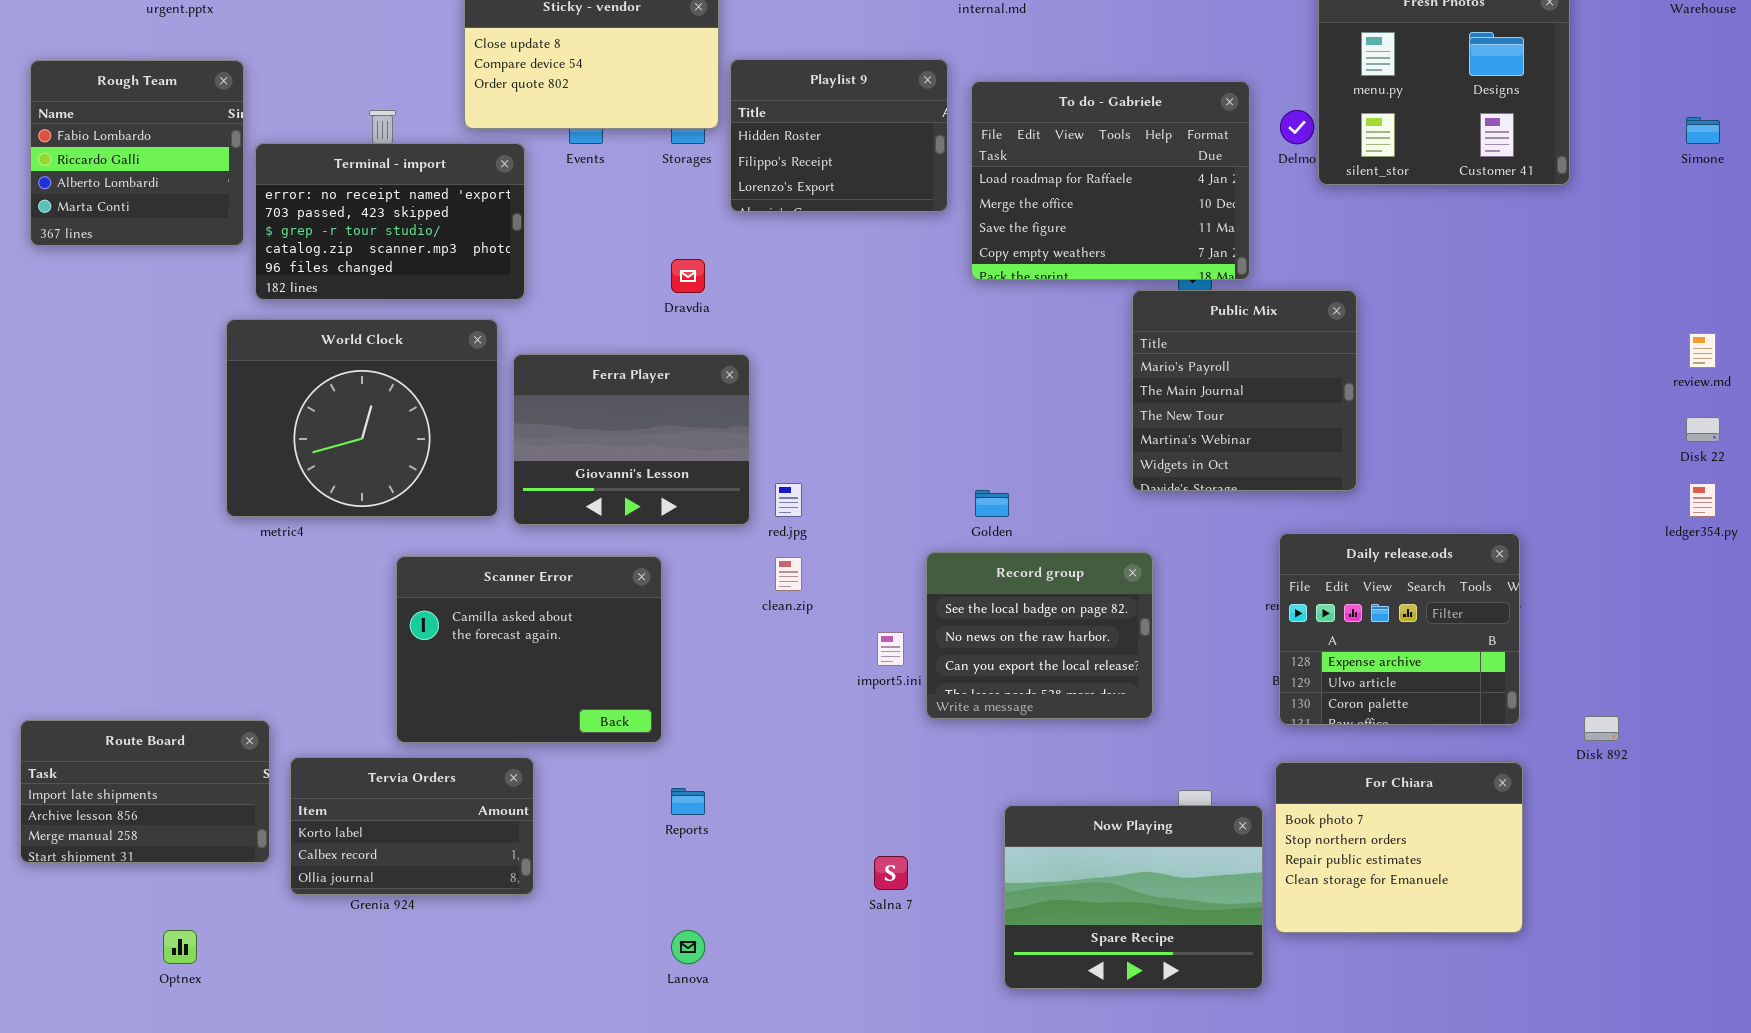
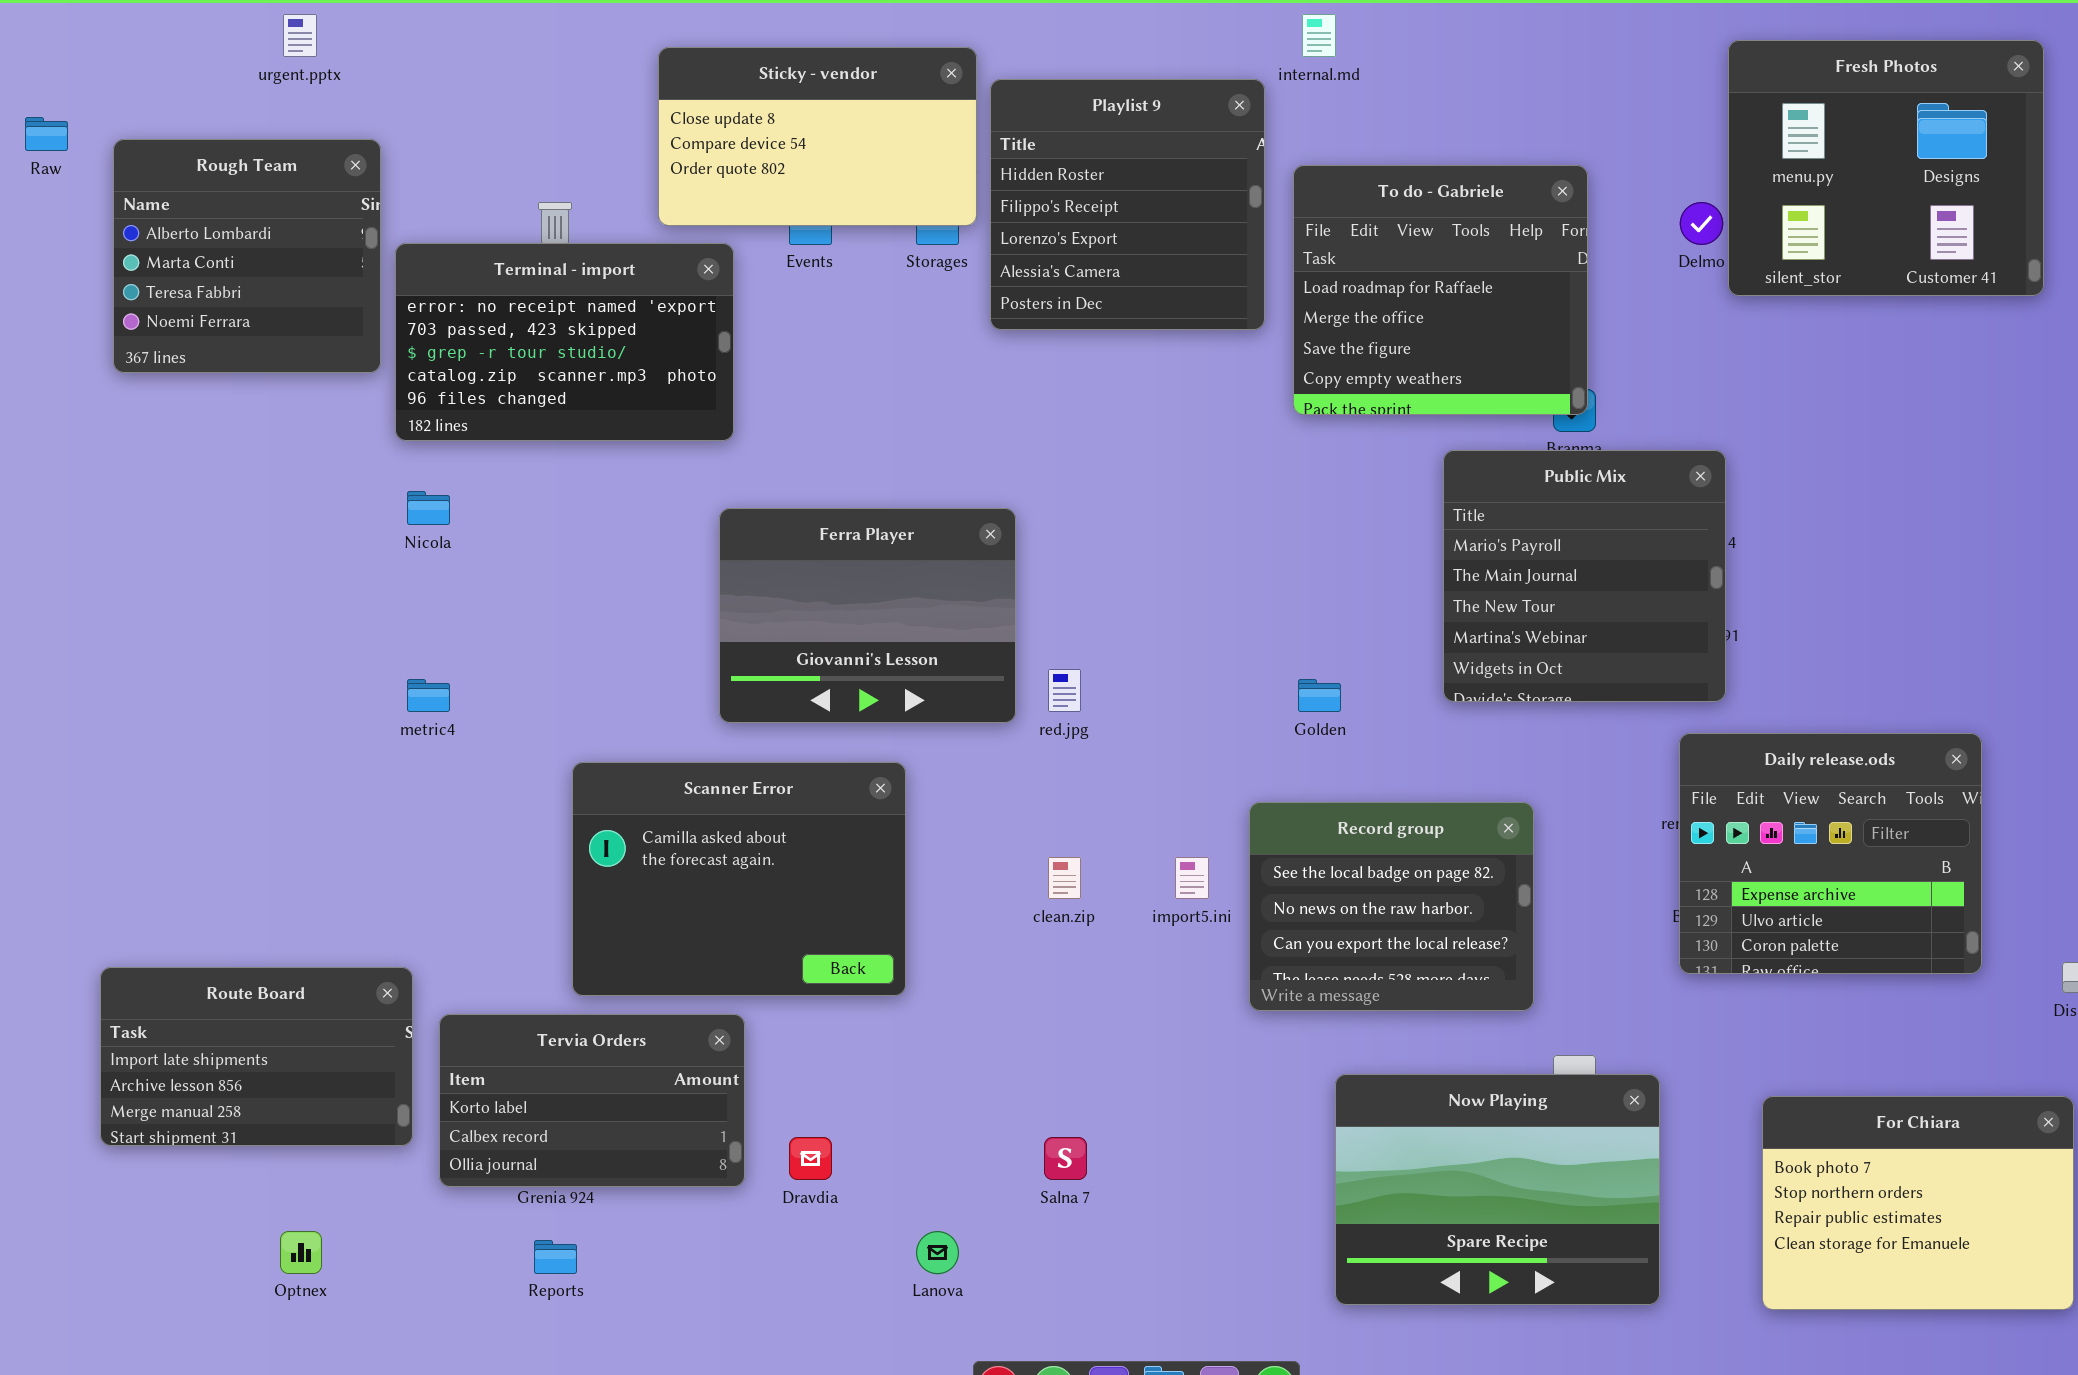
Playlist 9: [730,59,948,212] -> [990,79,1265,330], resized
Rough Team: [30,60,244,246] -> [113,139,381,373], scrolled down 2 rows
To do - Gabriele: [971,81,1250,280] -> [1293,165,1588,415], resized
Dravdia: [671,259,705,293] -> [789,1137,832,1180], moved
Public Mix: [1132,290,1357,491] -> [1443,450,1726,702], moved
World Clock: [226,319,498,517] -> none, closed
Record group: [926,552,1153,719] -> [1249,802,1534,1011], moved
clean.zip: [775,557,802,591] -> [1048,857,1081,899], moved
For Chiara: [1275,762,1523,933] -> [1762,1096,2074,1310], moved
Reports: [671,788,705,815] -> [534,1240,577,1274], moved
Salna 7: [874,856,908,890] -> [1044,1137,1087,1180], moved

